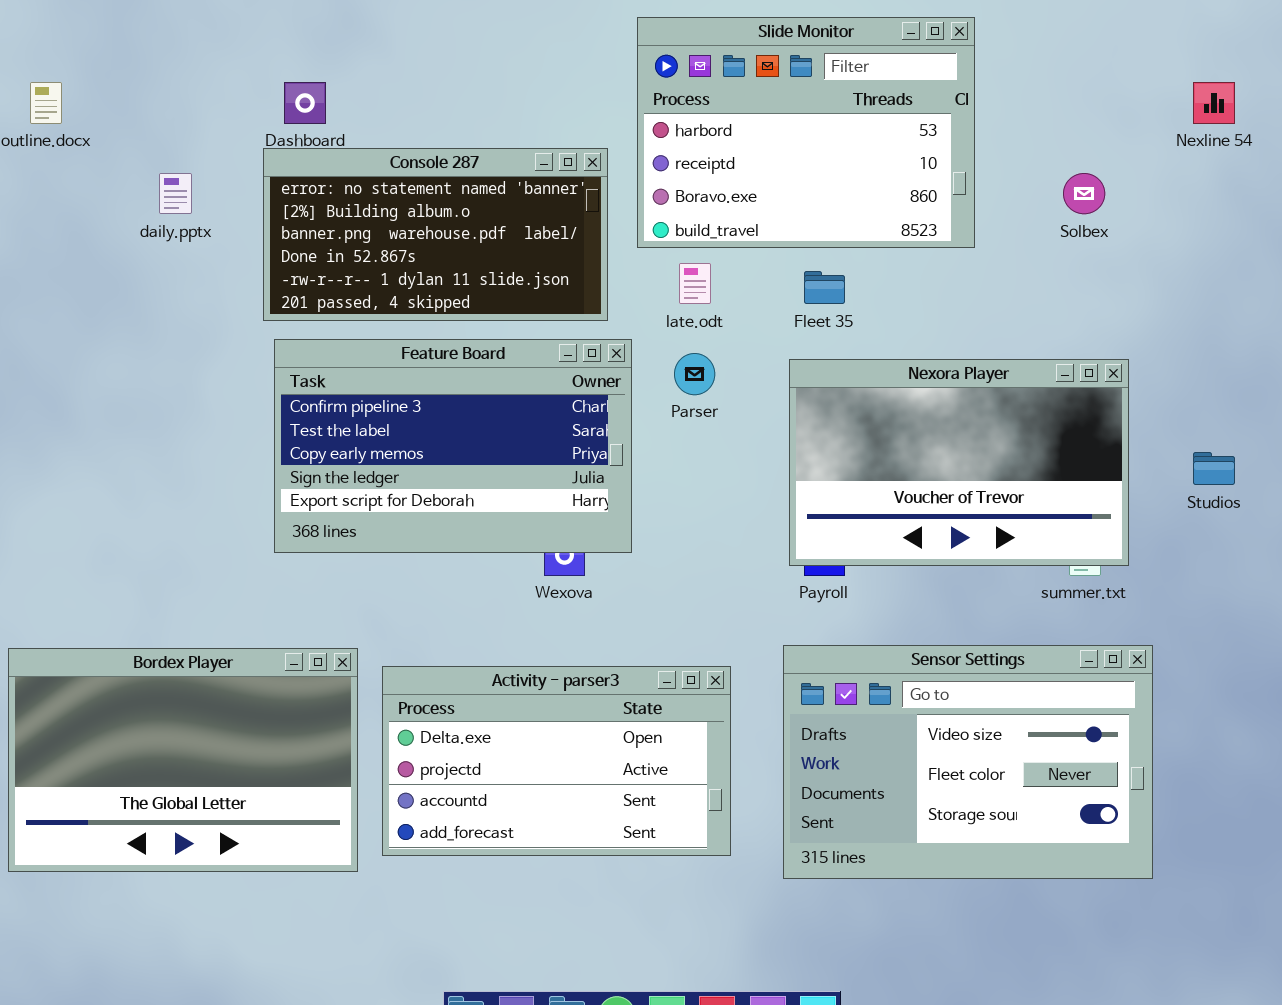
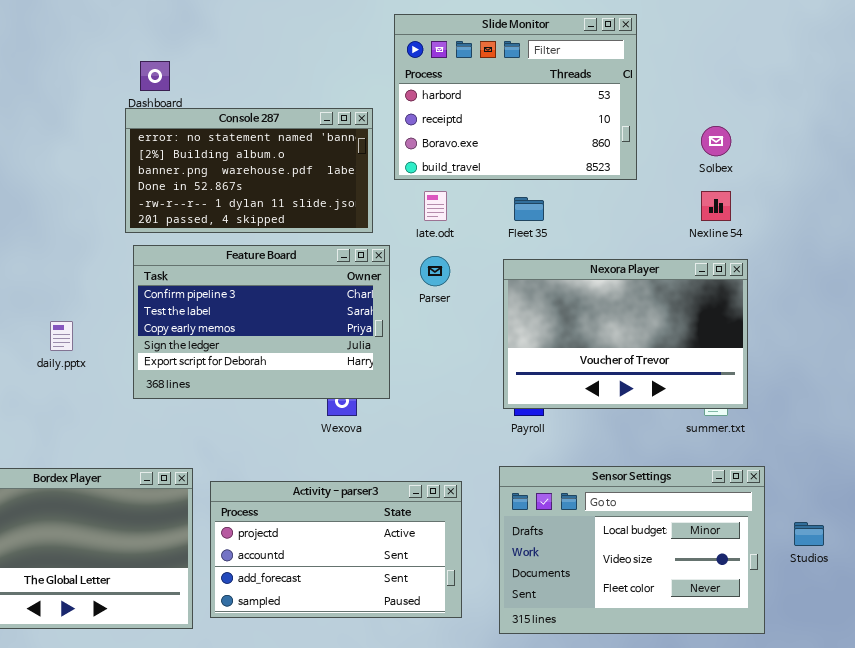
Nexline 54: [1193,82,1235,124] -> [701,191,731,221], moved
daily.pptx: [159,173,192,214] -> [50,321,73,351], moved
Studios: [1193,452,1235,485] -> [794,522,824,546], moved
Sensor Settings: [783,645,1153,879] -> [499,466,765,634], scrolled up 1 row
Activity - parser3: [382,666,731,856] -> [210,481,462,618], scrolled down 1 row

